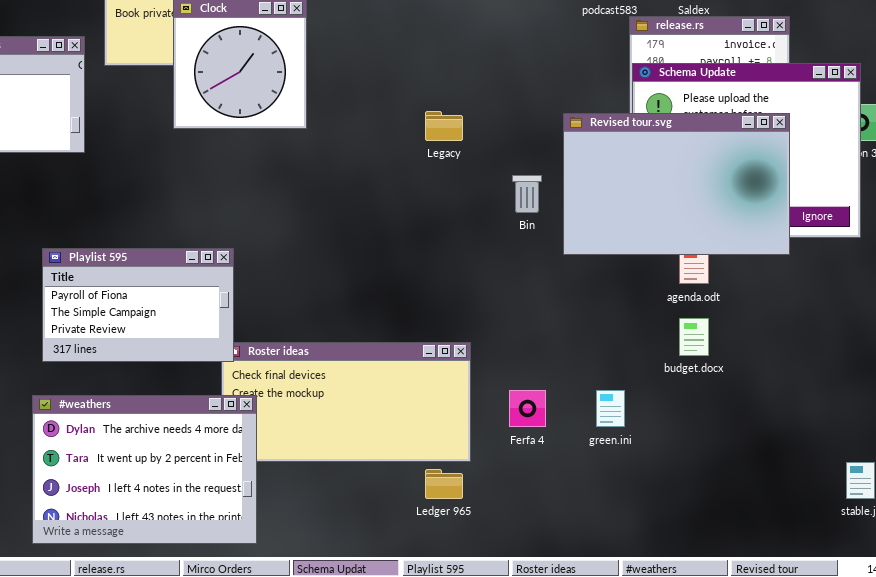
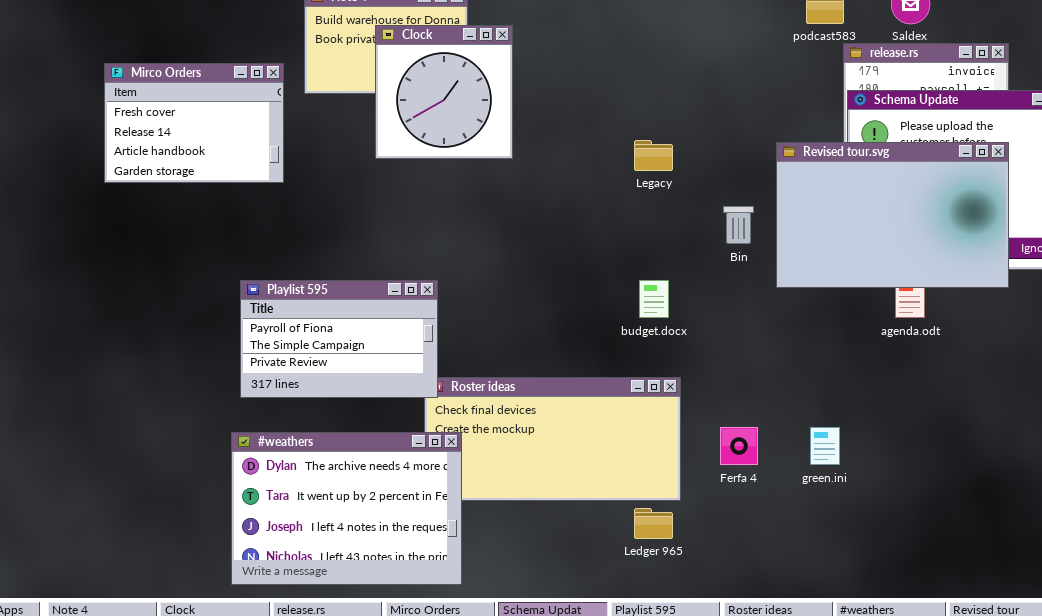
budget.docx: [679,318,709,356] -> [639,280,669,318], moved

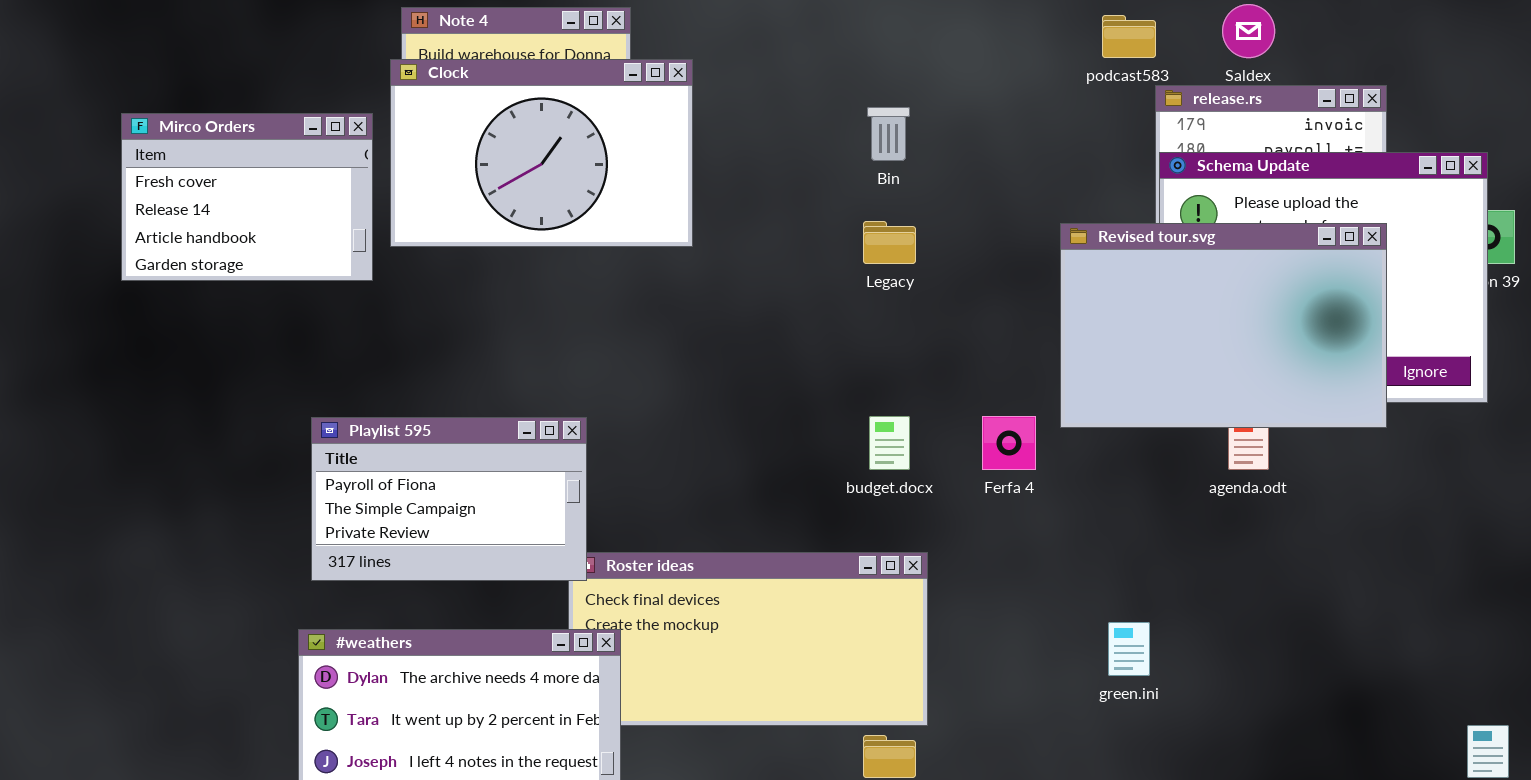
Clock: [375,25,513,159] -> [390,59,693,247], resized
Bin: [723,206,754,244] -> [867,107,910,161], moved
Ferfa 4: [720,427,758,465] -> [982,416,1036,470], moved

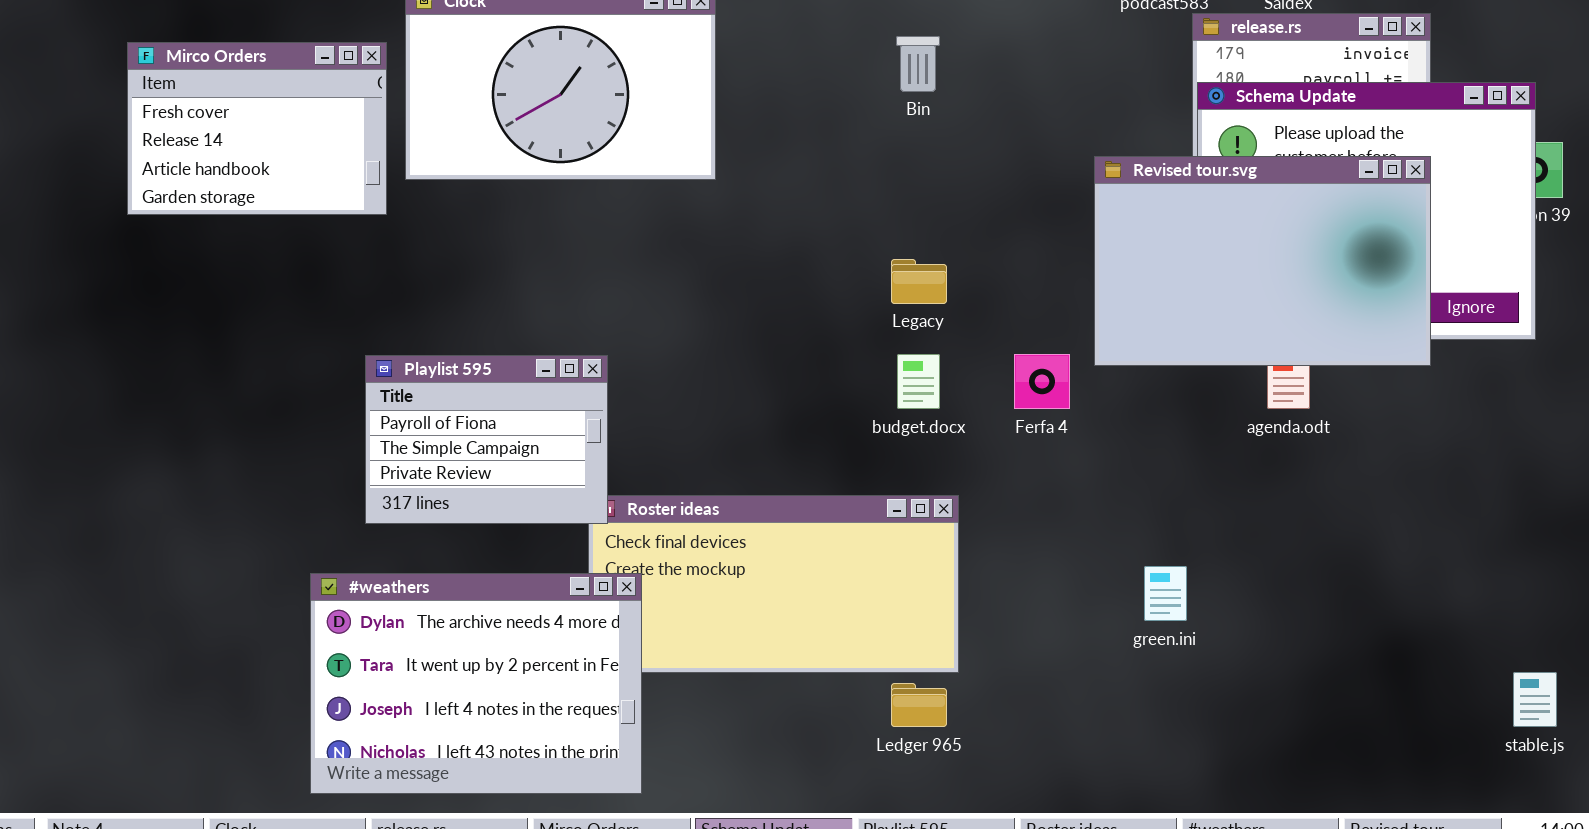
Legacy: [863,221,916,264] -> [891,259,947,304], moved
Playlist 595: [311,417,587,581] -> [365,355,608,524], resized

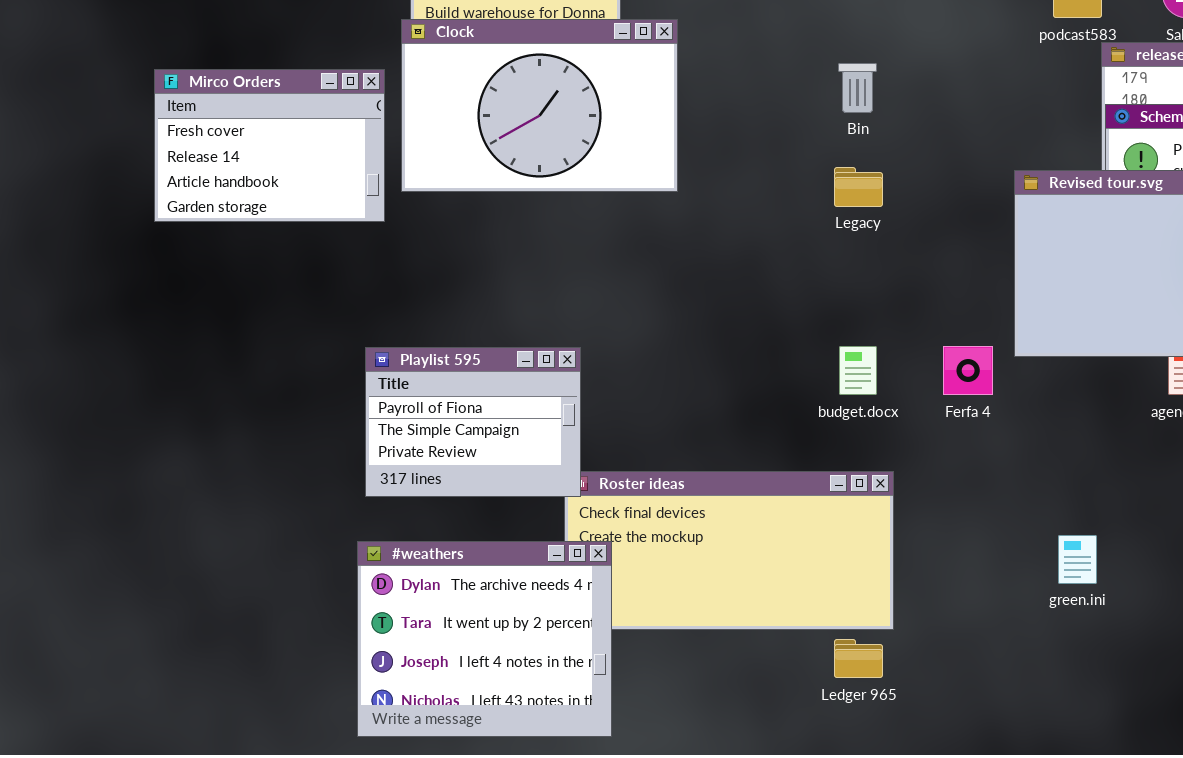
Legacy: [891,259,947,304] -> [834,167,883,207], moved
#weathers: [310,573,642,794] -> [357,541,612,737], resized

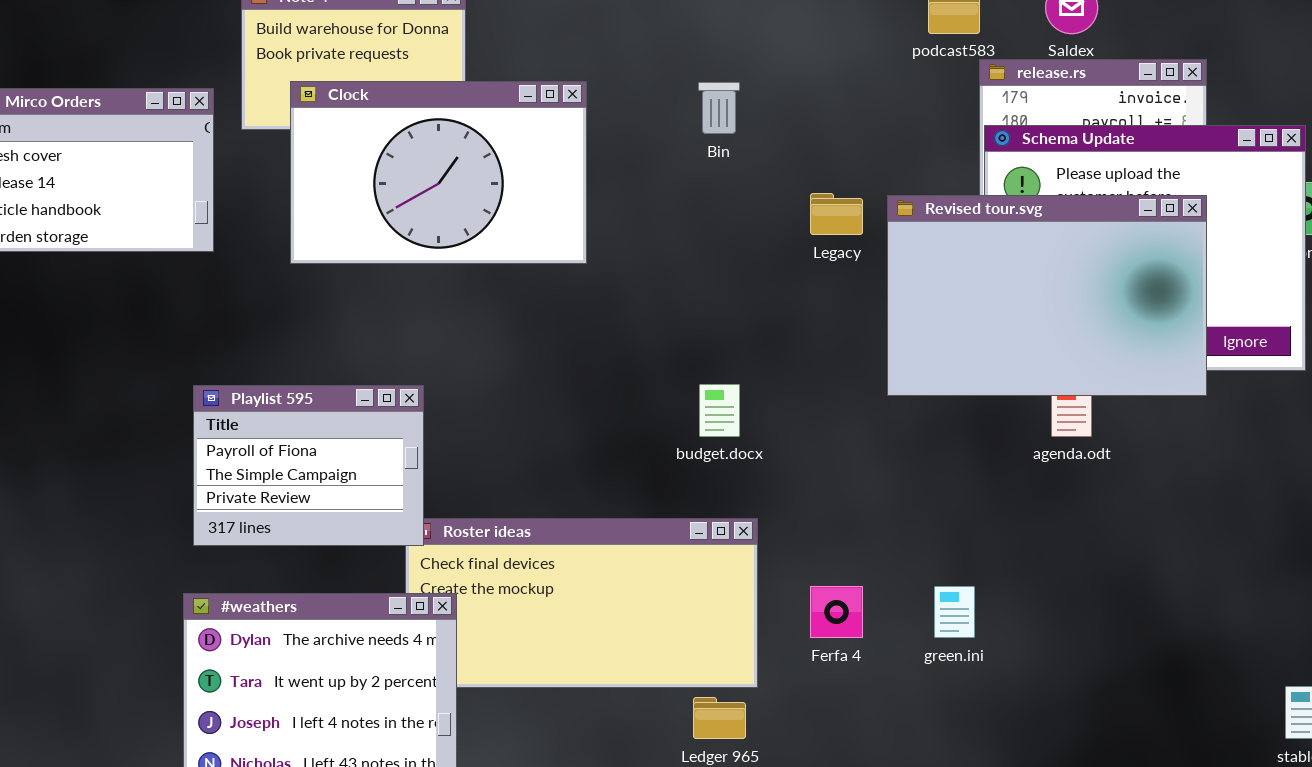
Clock: [401,19,678,192] -> [290,81,587,264], moved
Legacy: [834,167,883,207] -> [810,193,863,235], moved
Ferfa 4: [943,346,993,395] -> [810,586,863,638], moved

